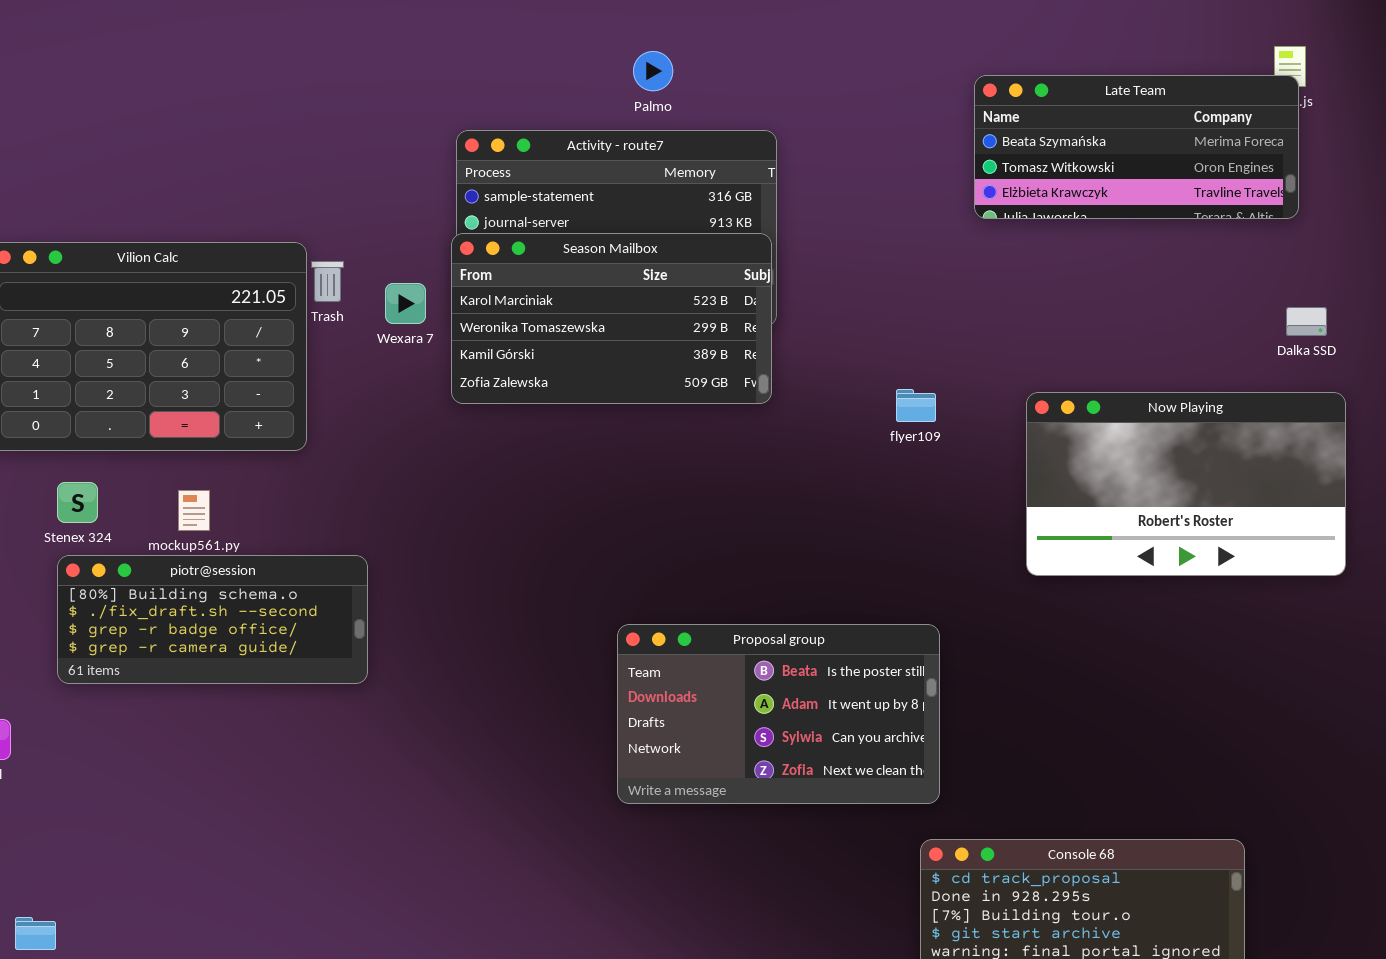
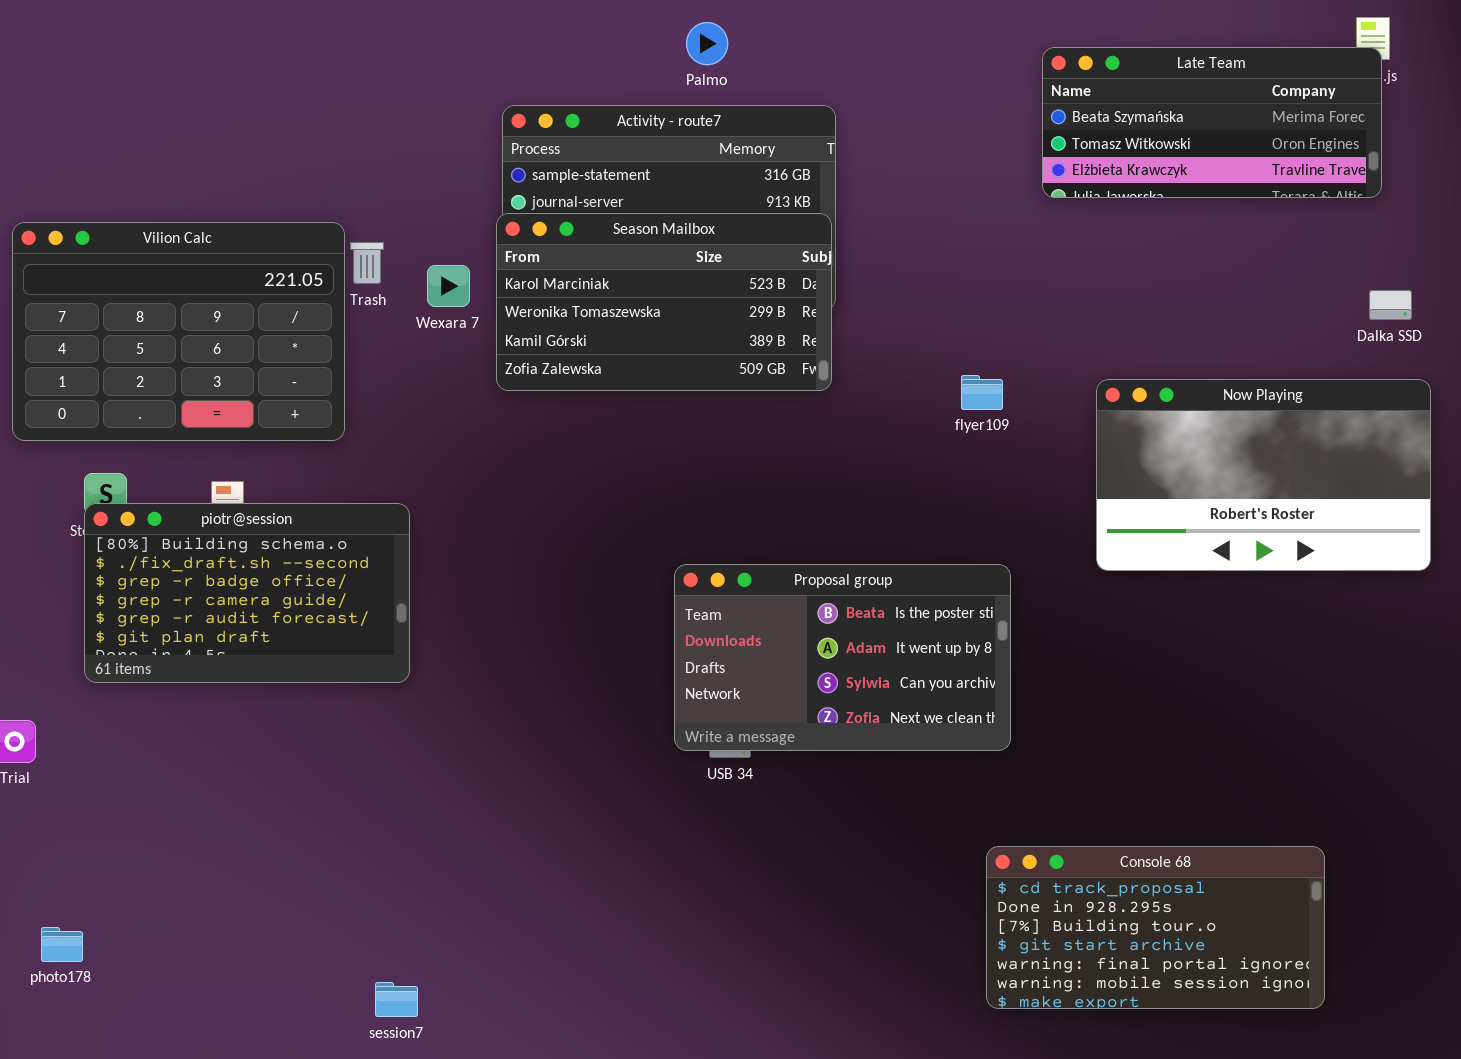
piotr@session: [57,555,368,684] -> [84,503,410,683], resized
Proposal group: [617,624,940,804] -> [674,564,1011,751], moved

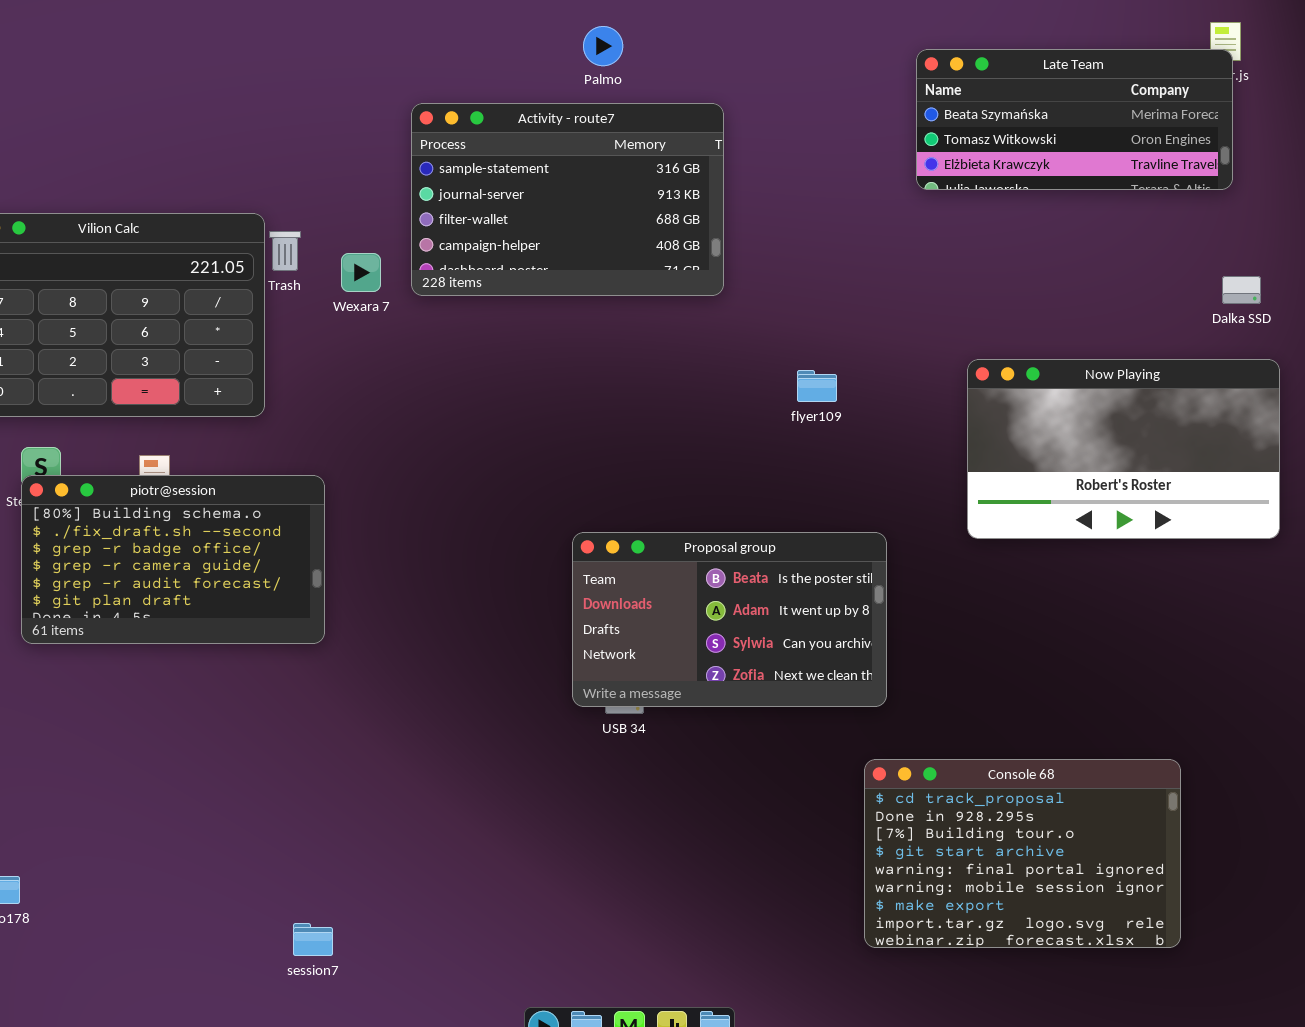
Season Mailbox: [496,213,832,391] -> none, closed
flyer109: [961,375,1003,410] -> [797,370,837,402], moved
Console 68: [986,846,1325,1009] -> [864,759,1181,948], resized

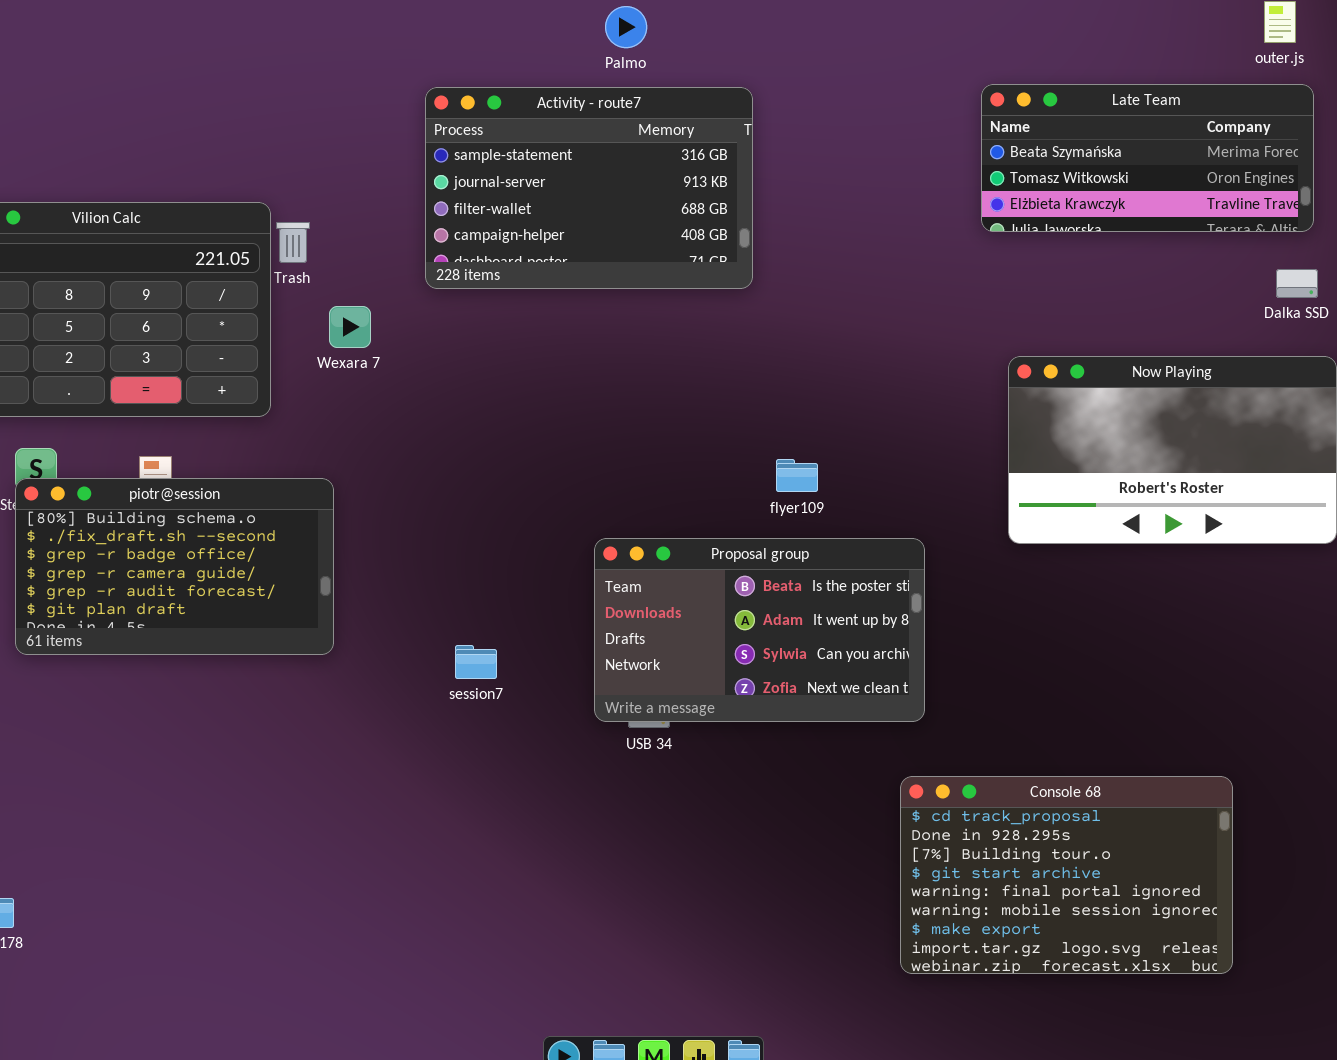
Late Team: [916,49,1233,190] -> [981,84,1314,232], moved
Wexara 7: [341,253,381,292] -> [329,306,371,348], moved
flyer109: [797,370,837,402] -> [776,459,818,492], moved
session7: [293,923,333,956] -> [455,645,497,679], moved

